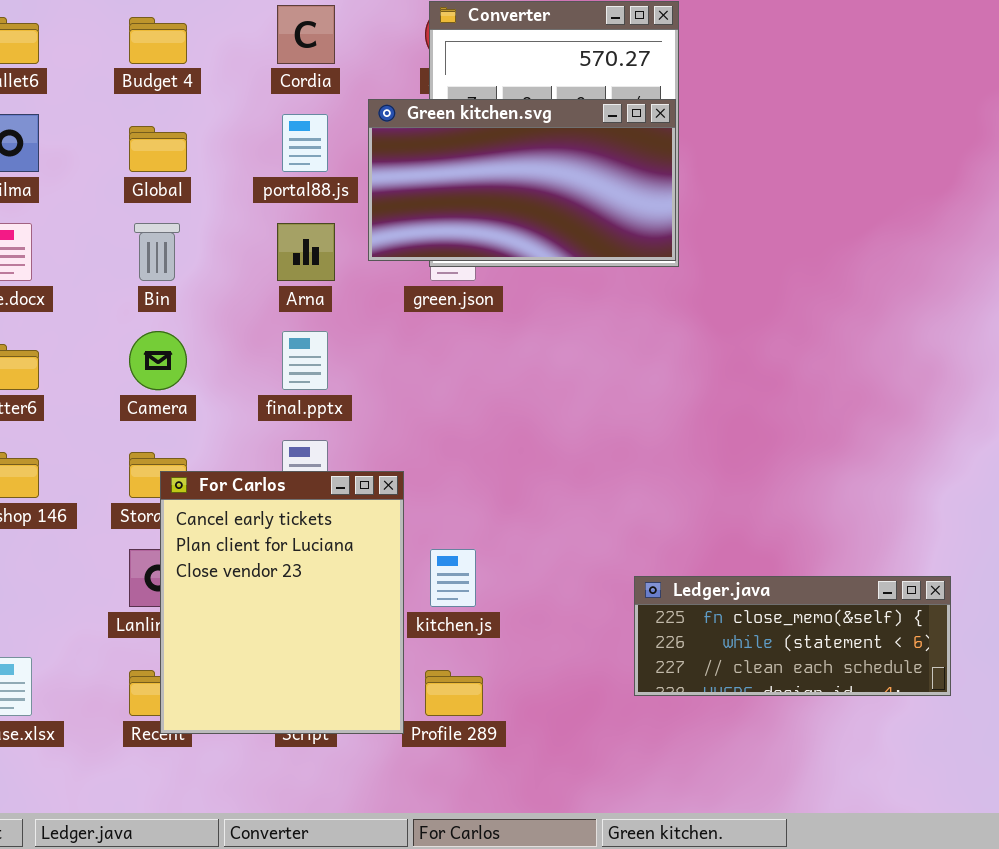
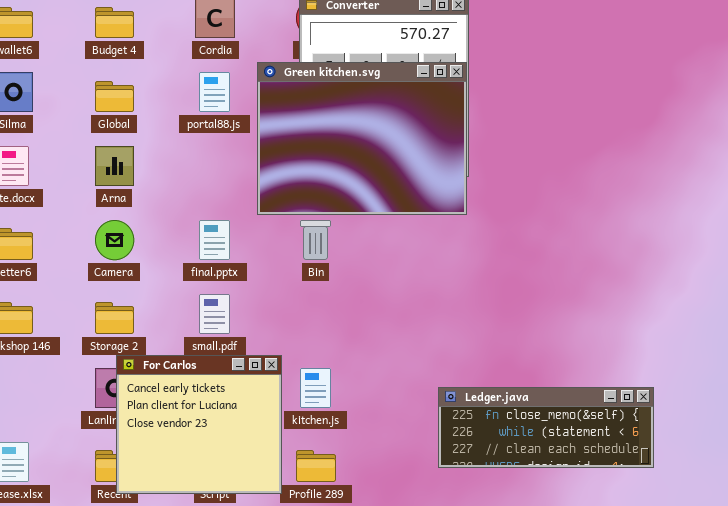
Green kitchen.svg: [368,99,676,261] -> [257,62,467,215], resized
Bin: [134,223,180,281] -> [300,220,331,260], moved
Arna: [277,223,335,281] -> [95,146,134,186], moved
For Carlos: [160,471,404,734] -> [116,355,282,494], resized

